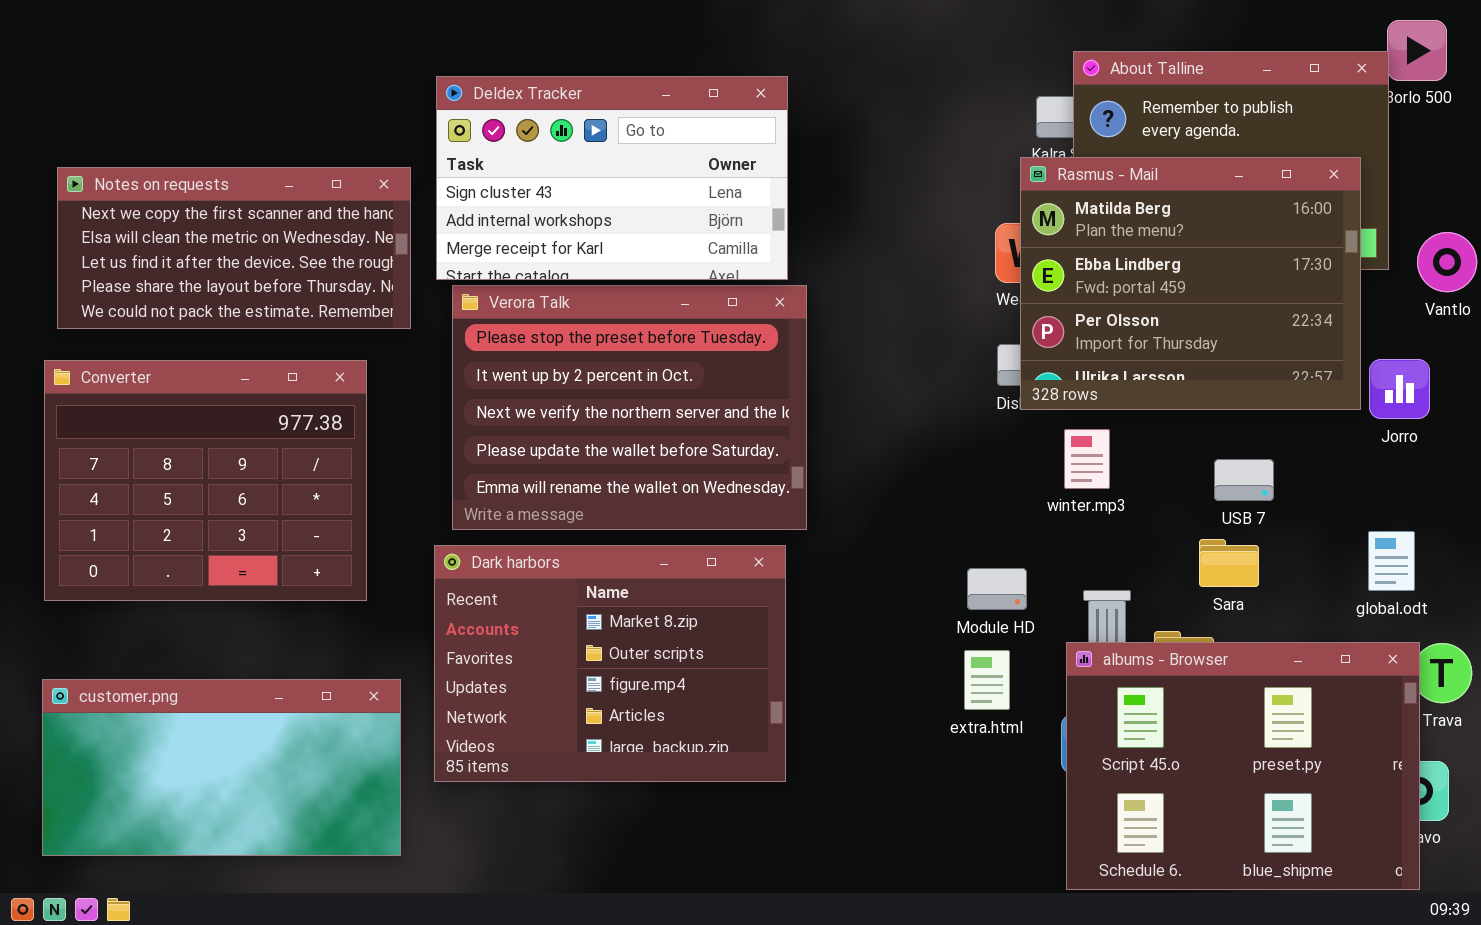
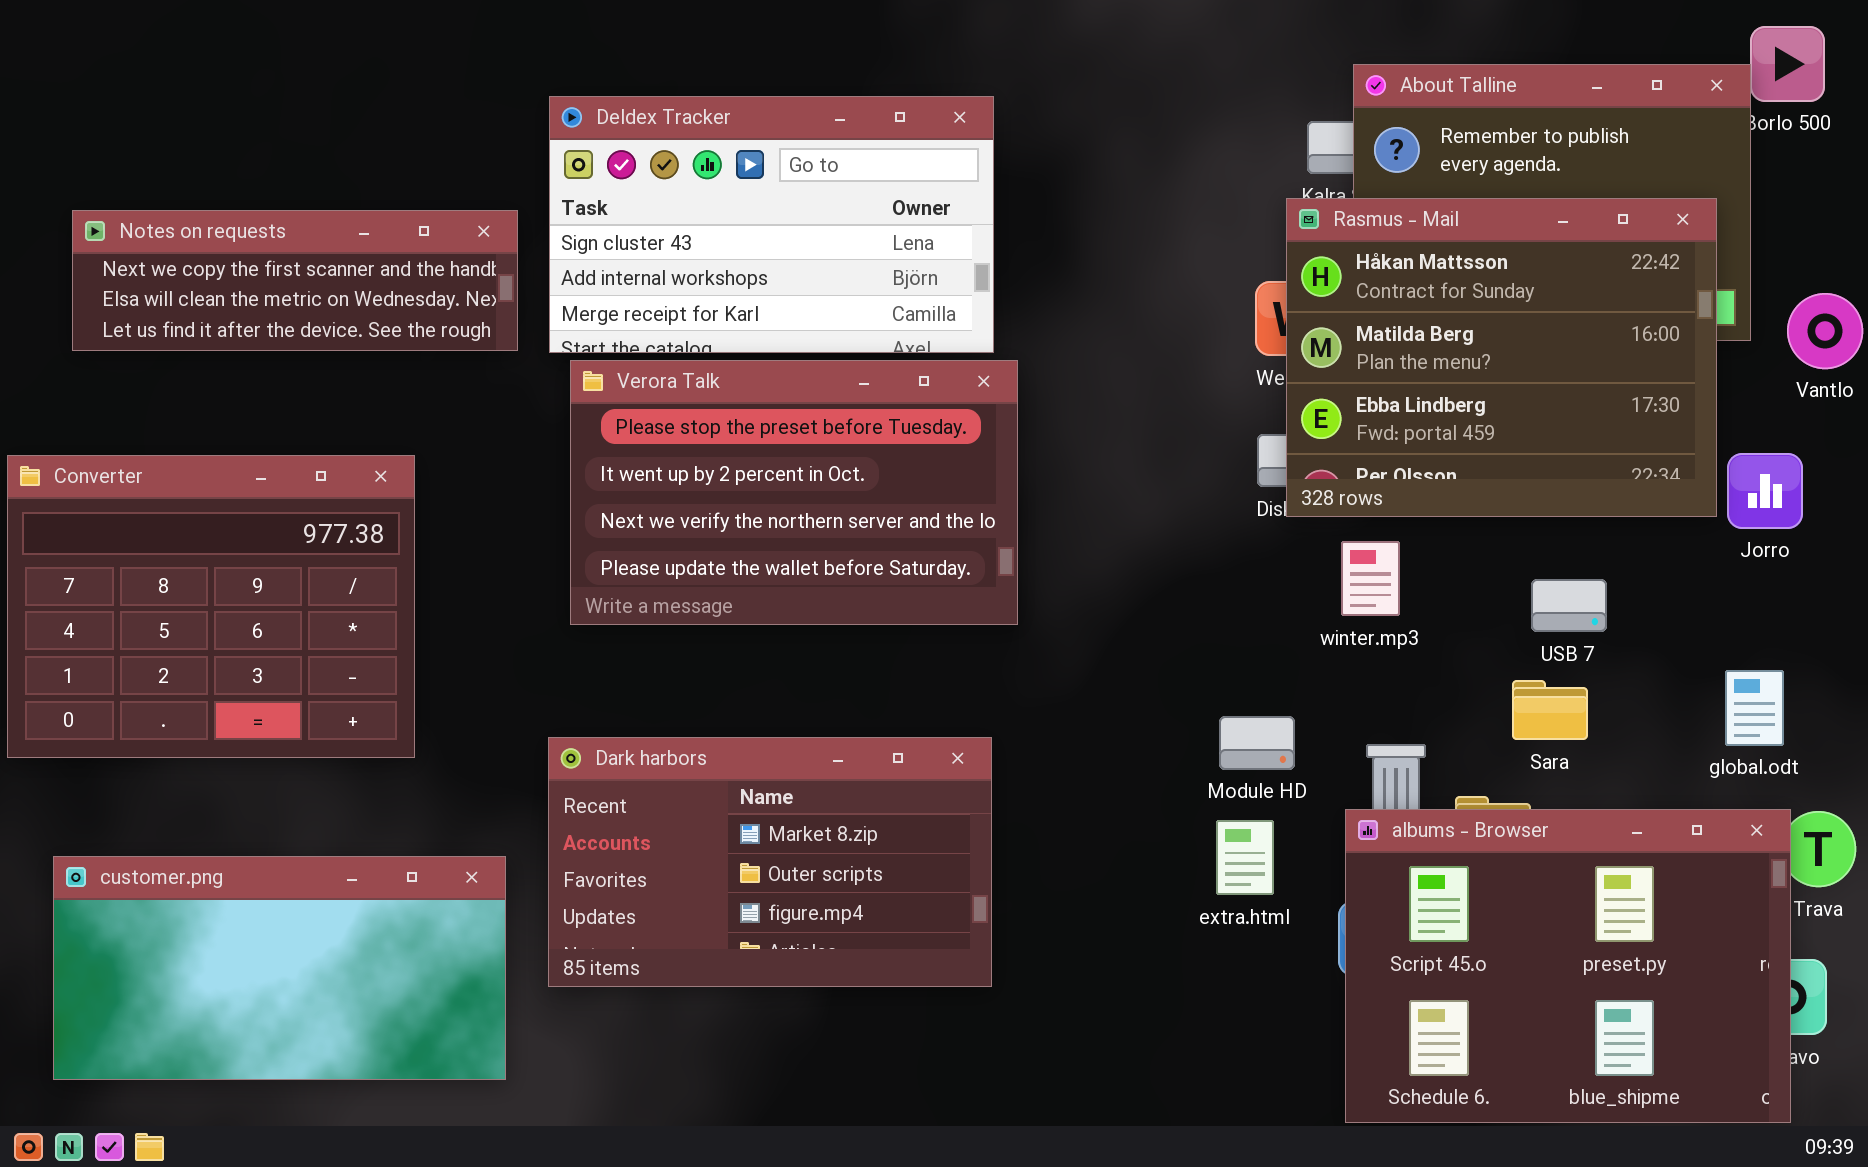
Rasmus - Mail: [1020,157,1361,410] -> [1286,198,1717,517], scrolled up 1 row
Notes on requests: [57,167,411,329] -> [72,210,518,351], resized
Verora Talk: [452,285,807,530] -> [570,360,1018,625], resized
Converter: [44,360,367,601] -> [7,455,415,758], moved
Dark harbors: [434,545,786,782] -> [548,737,992,987], resized

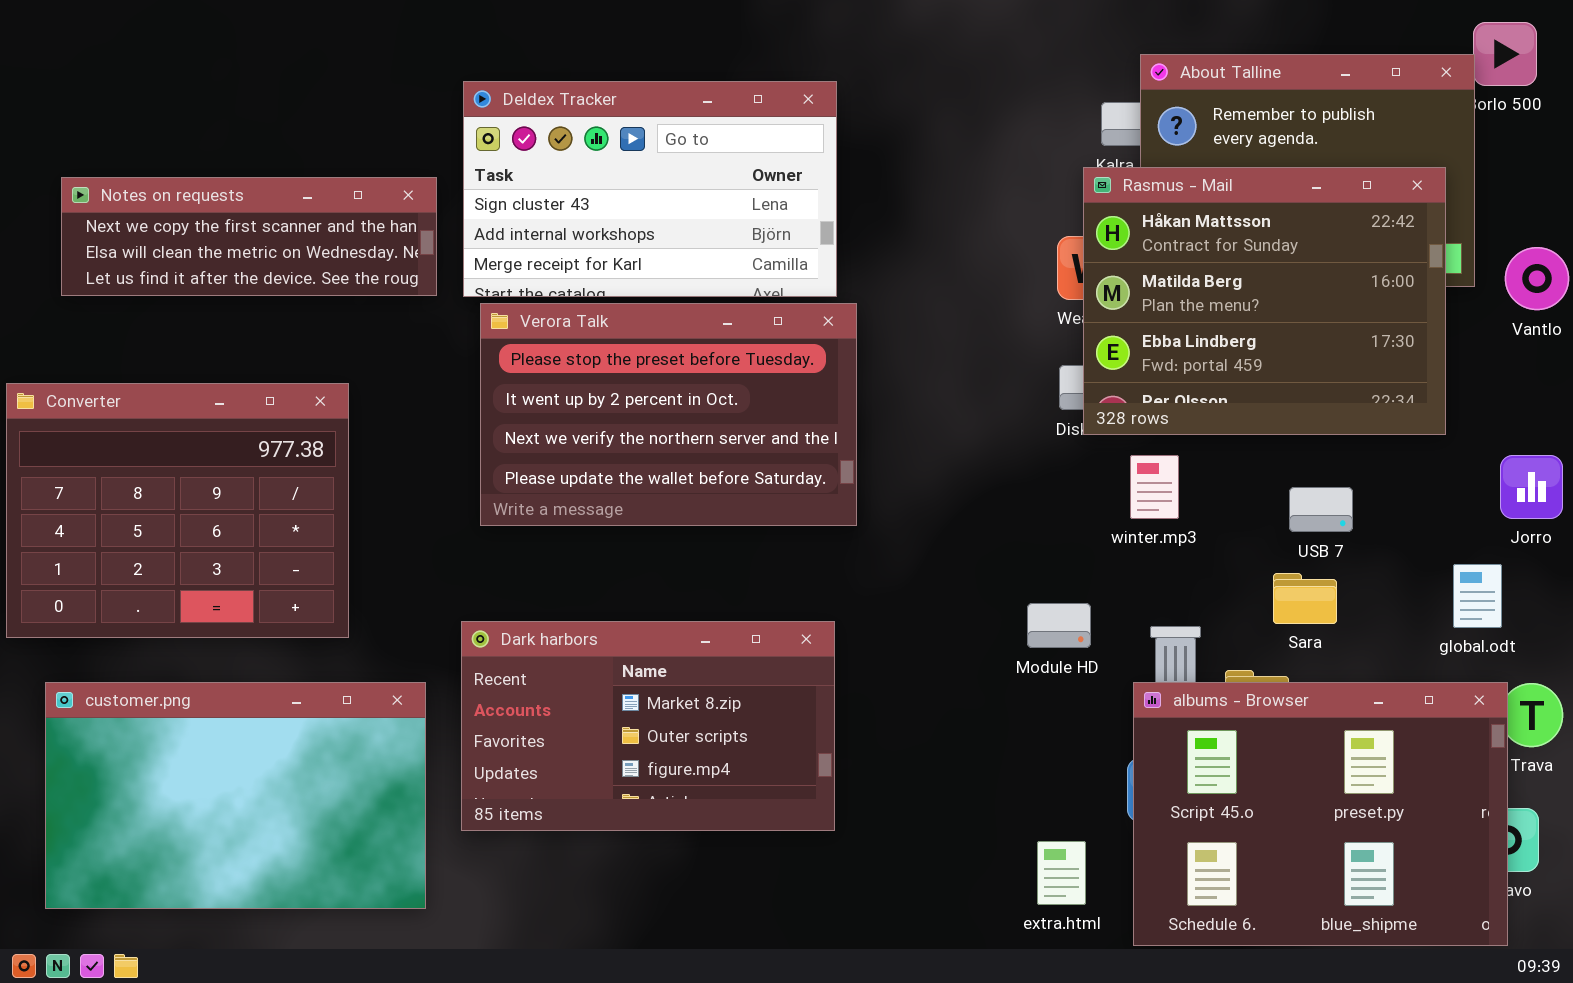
Jorro: [1727,453,1803,529] -> [1500,455,1563,519], moved
extra.html: [1216,820,1274,895] -> [1037,841,1086,905], moved
customer.png: [53,856,506,1080] -> [45,682,426,909], resized

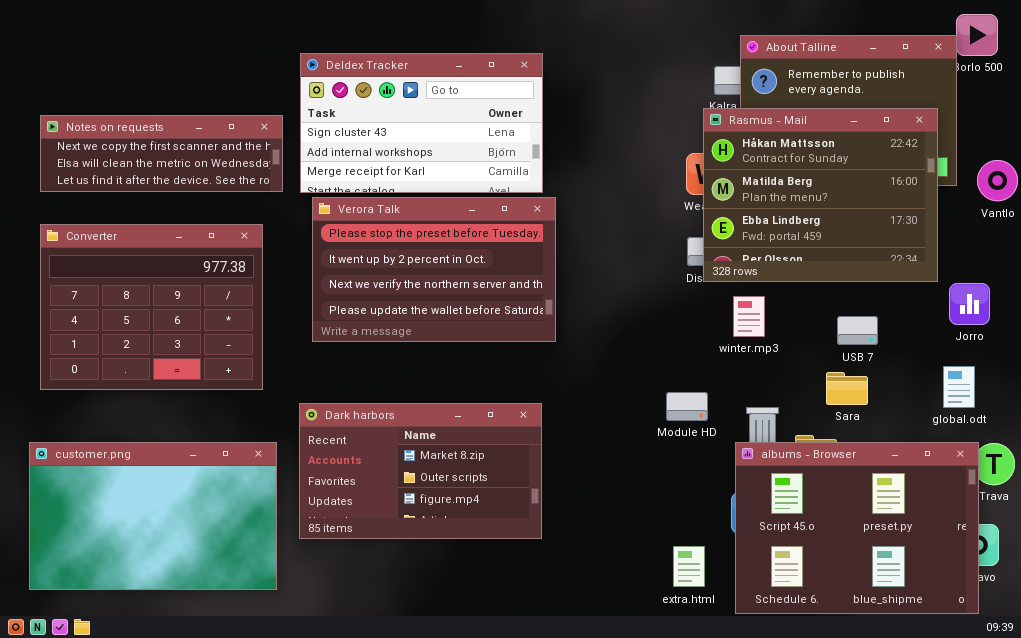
Converter: [6,383,349,638] -> [40,224,263,390], moved
Jorro: [1500,455,1563,519] -> [949,283,990,325], moved

